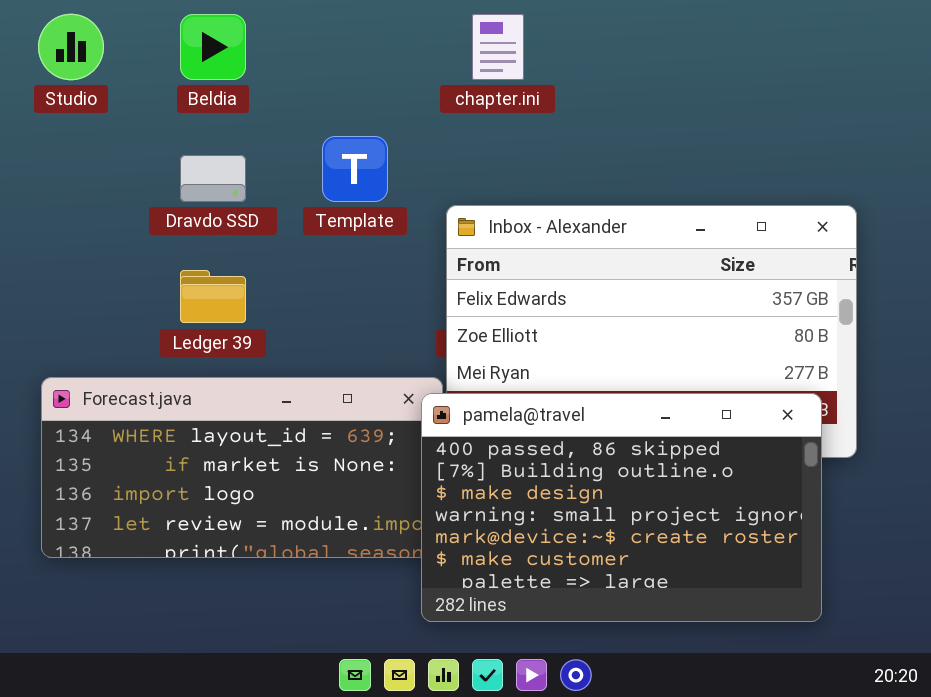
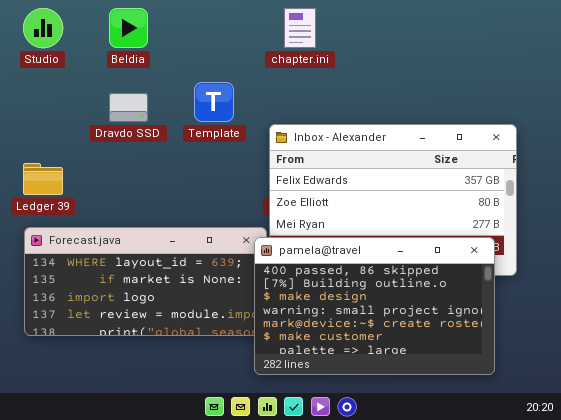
Ledger 39: [180,270,246,323] -> [23,163,63,195], moved

